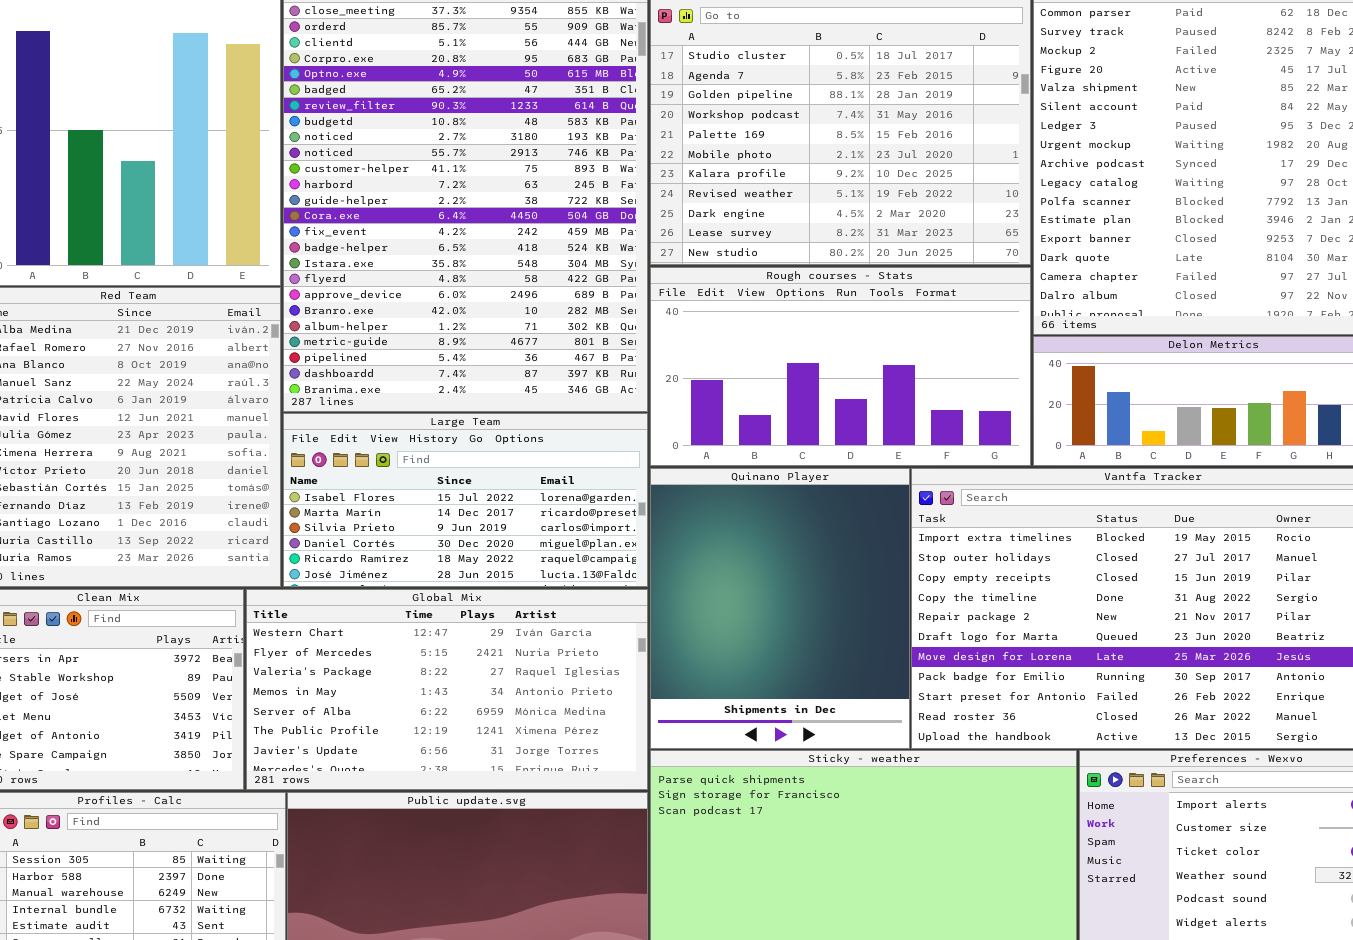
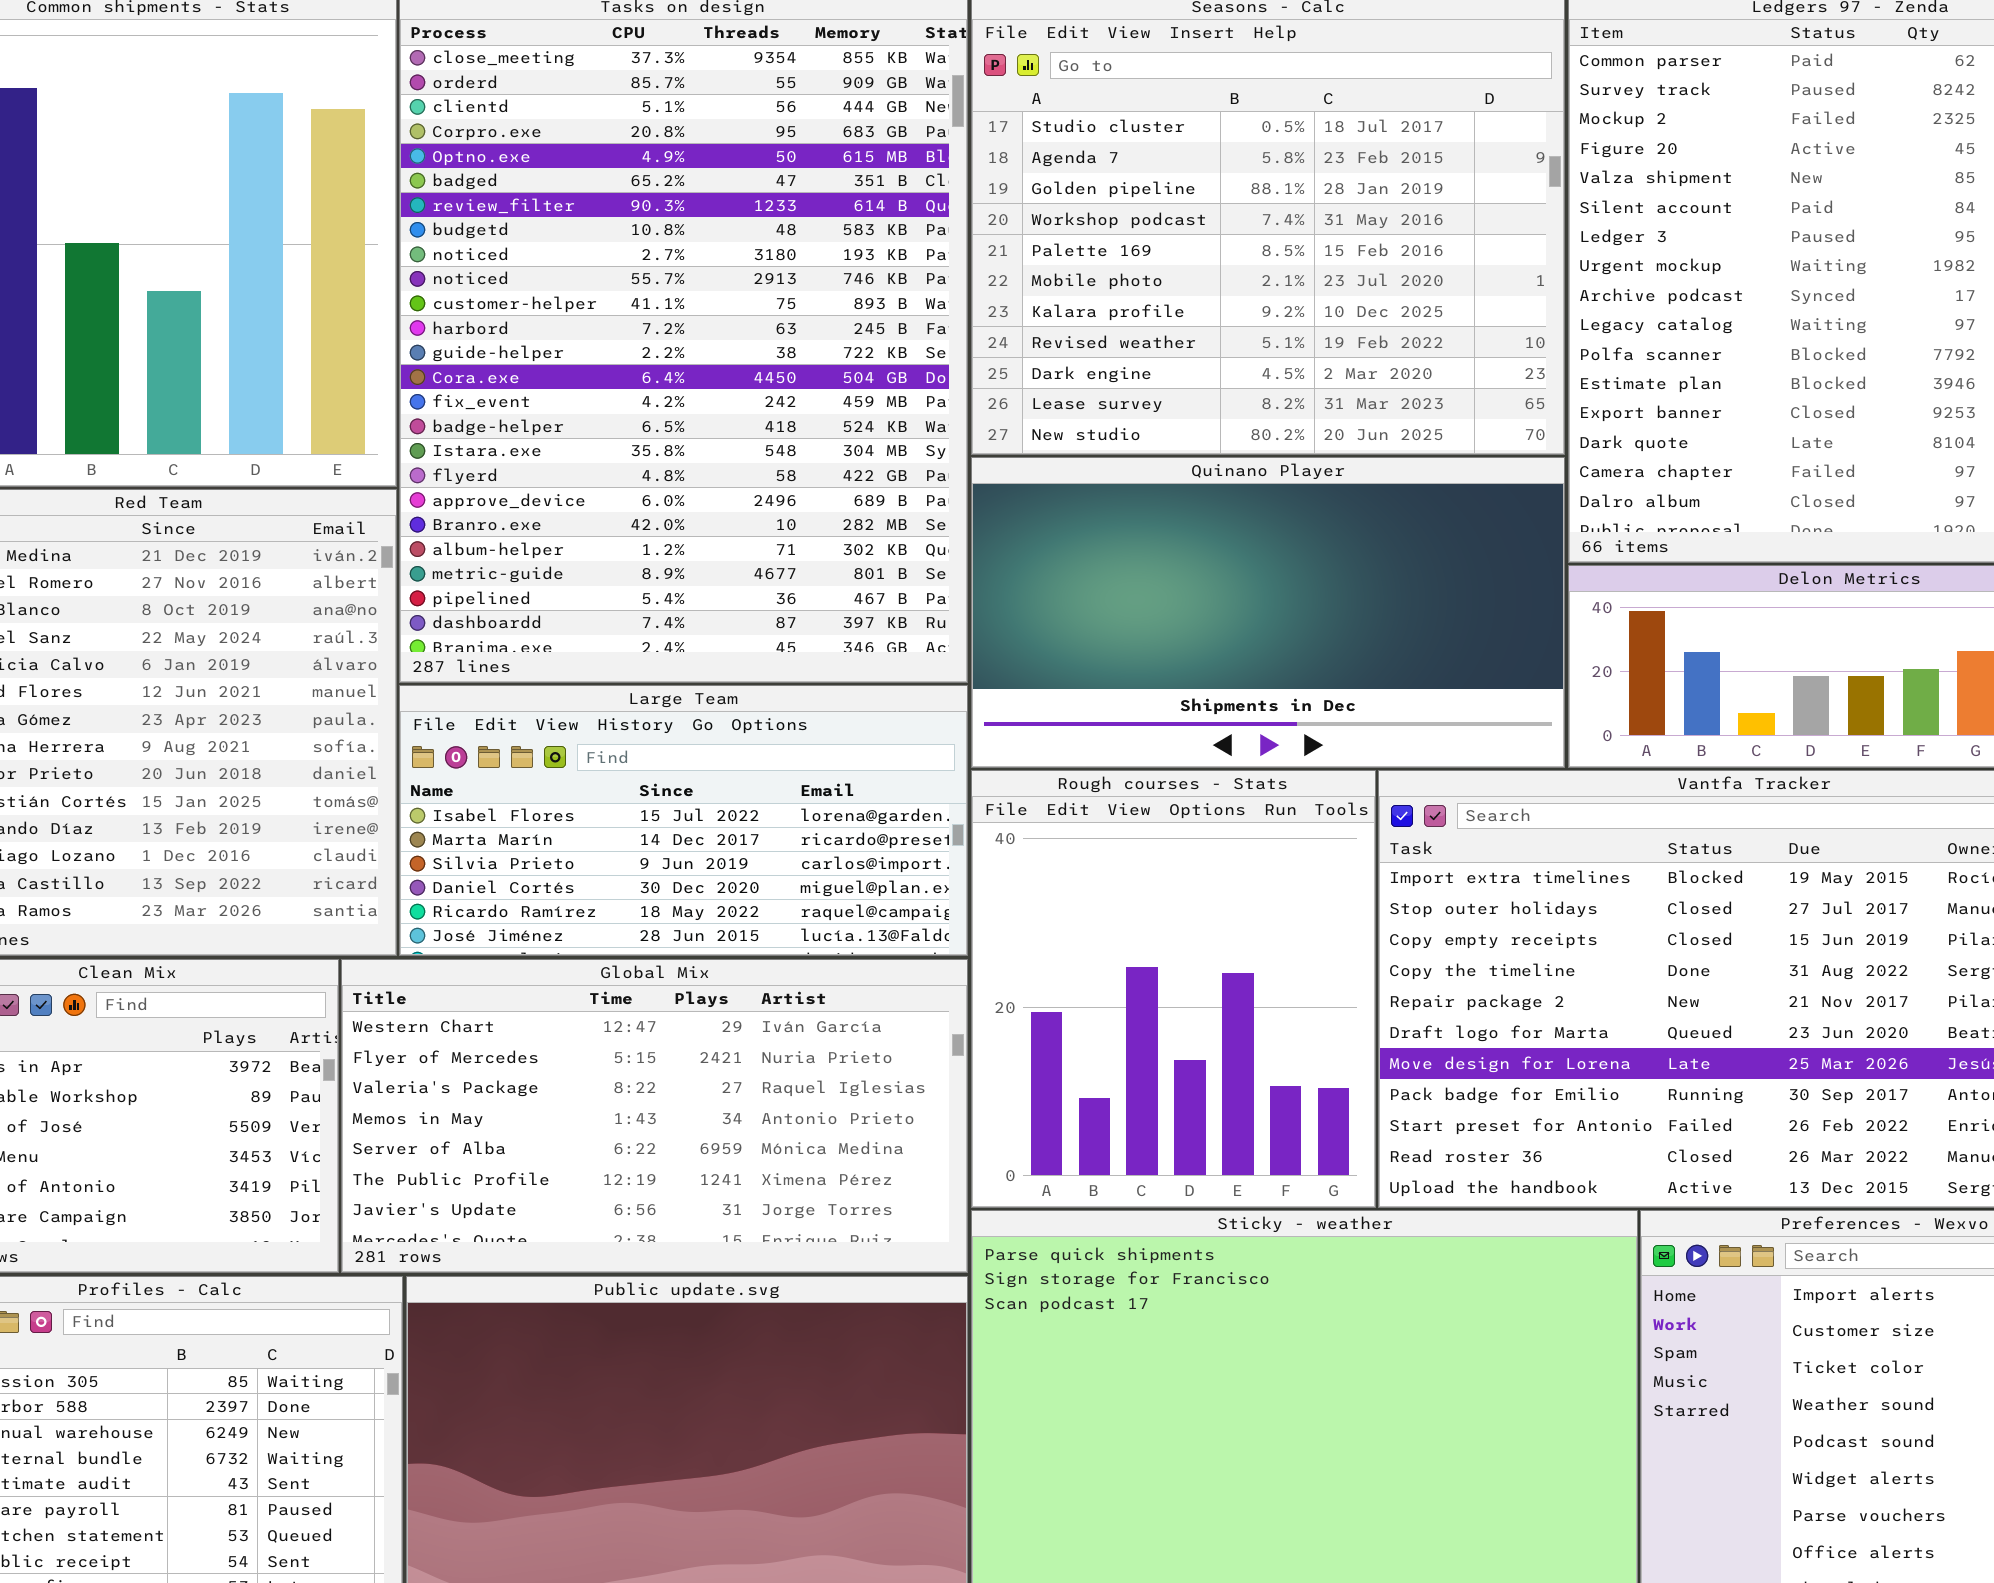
Rough courses - Stats: [650,267,1031,466] -> [971,770,1376,1208], moved, resized
Quinano Player: [650,468,910,749] -> [971,457,1565,768], moved, resized

